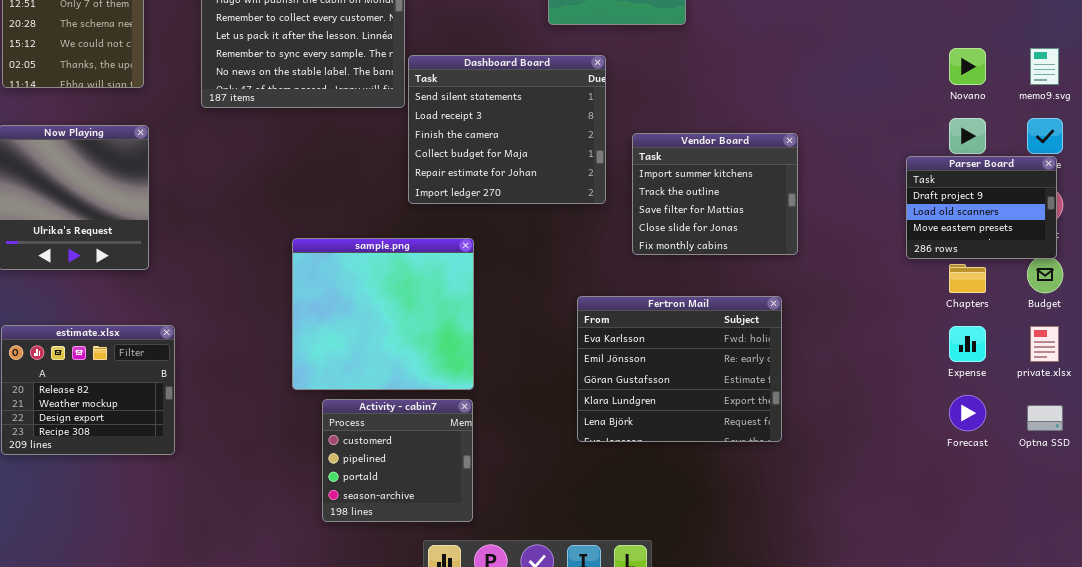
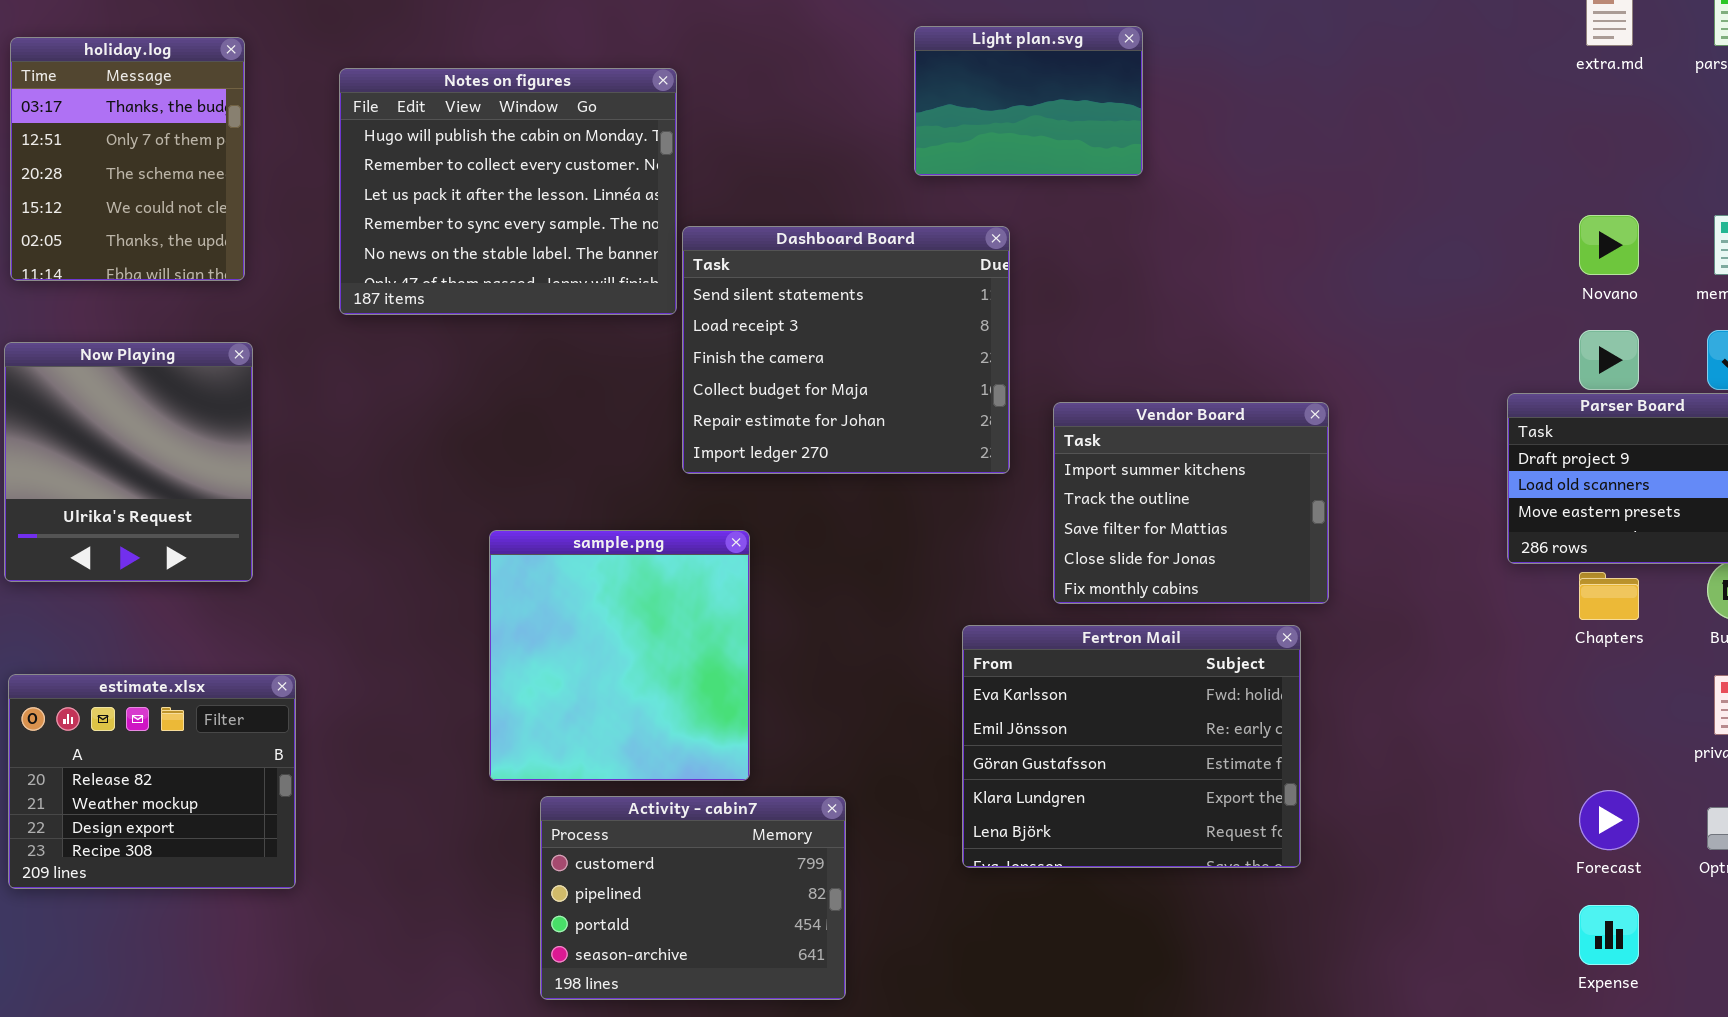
Vendor Board: [632,133,798,255] -> [1053,402,1329,604], moved
sample.png: [292,238,474,390] -> [489,530,750,781], resized
Expense: [949,326,986,362] -> [1579,905,1639,965], moved
Activity - cabin7: [322,399,473,522] -> [540,796,846,1000], resized

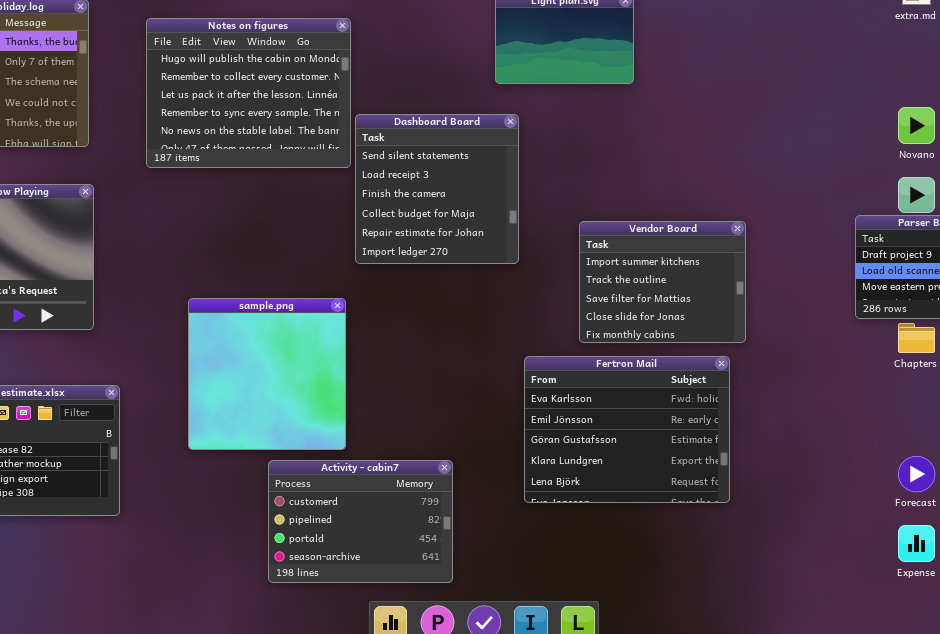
Dashboard Board: [682,226,1010,474] -> [355,114,519,264], resized
sample.png: [489,530,750,781] -> [188,298,346,450], moved

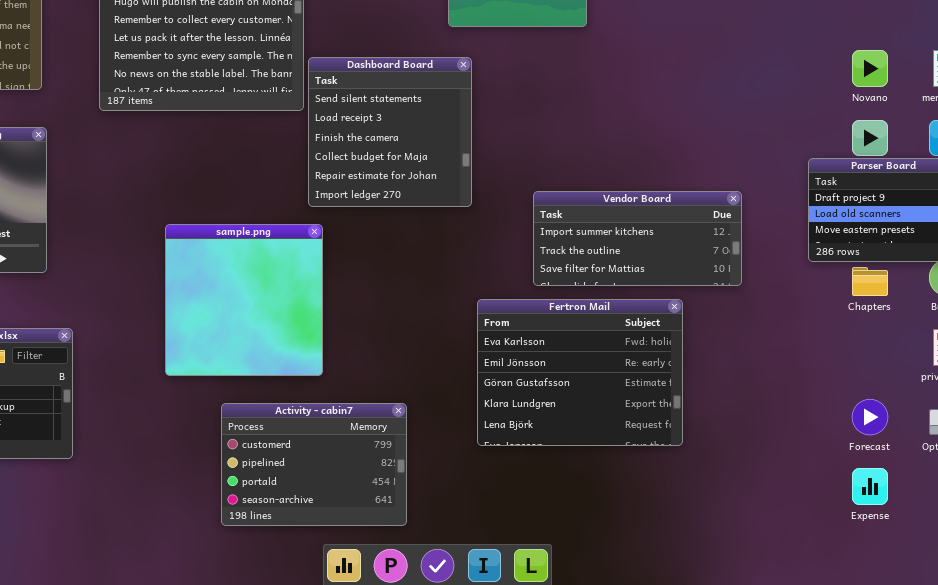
Vendor Board: [579,221,746,343] -> [533,191,742,286], resized
sample.png: [188,298,346,450] -> [165,224,323,376], moved

